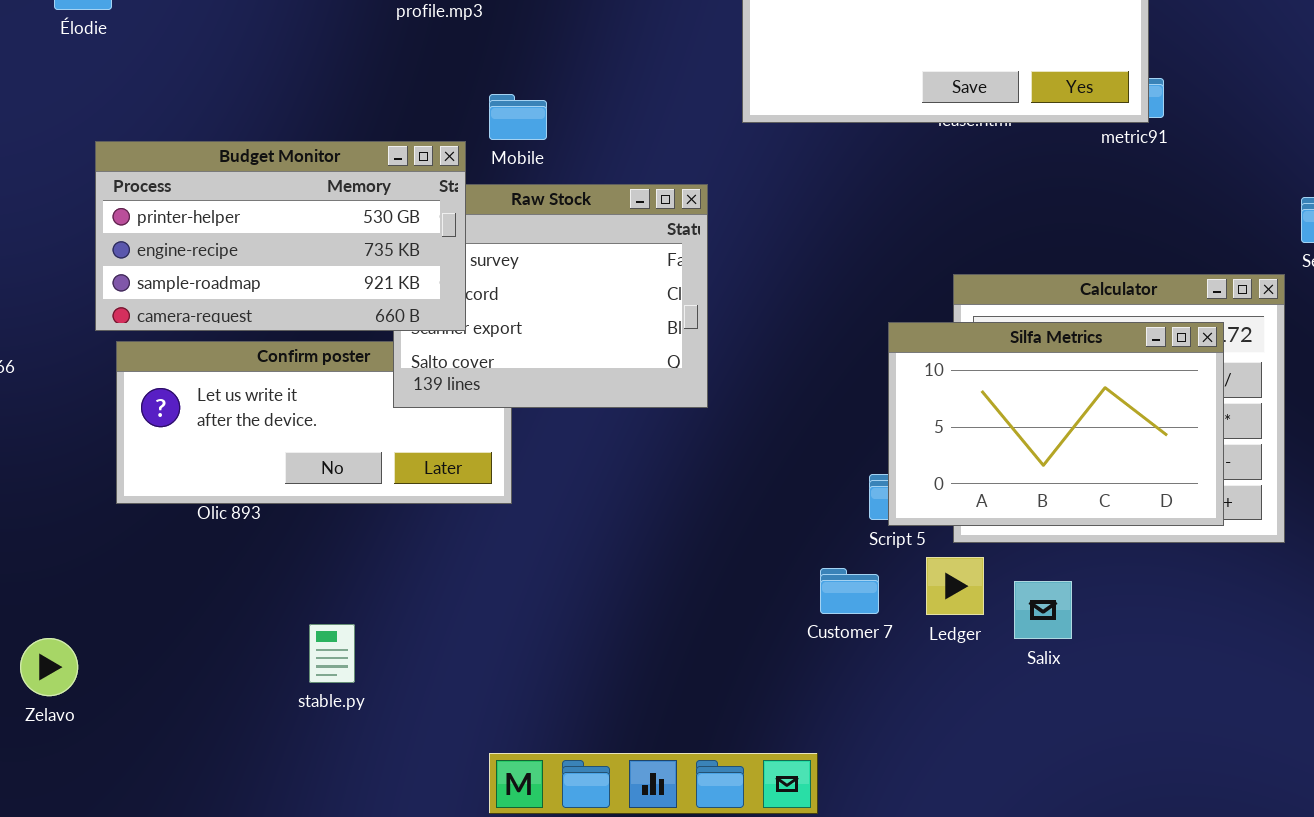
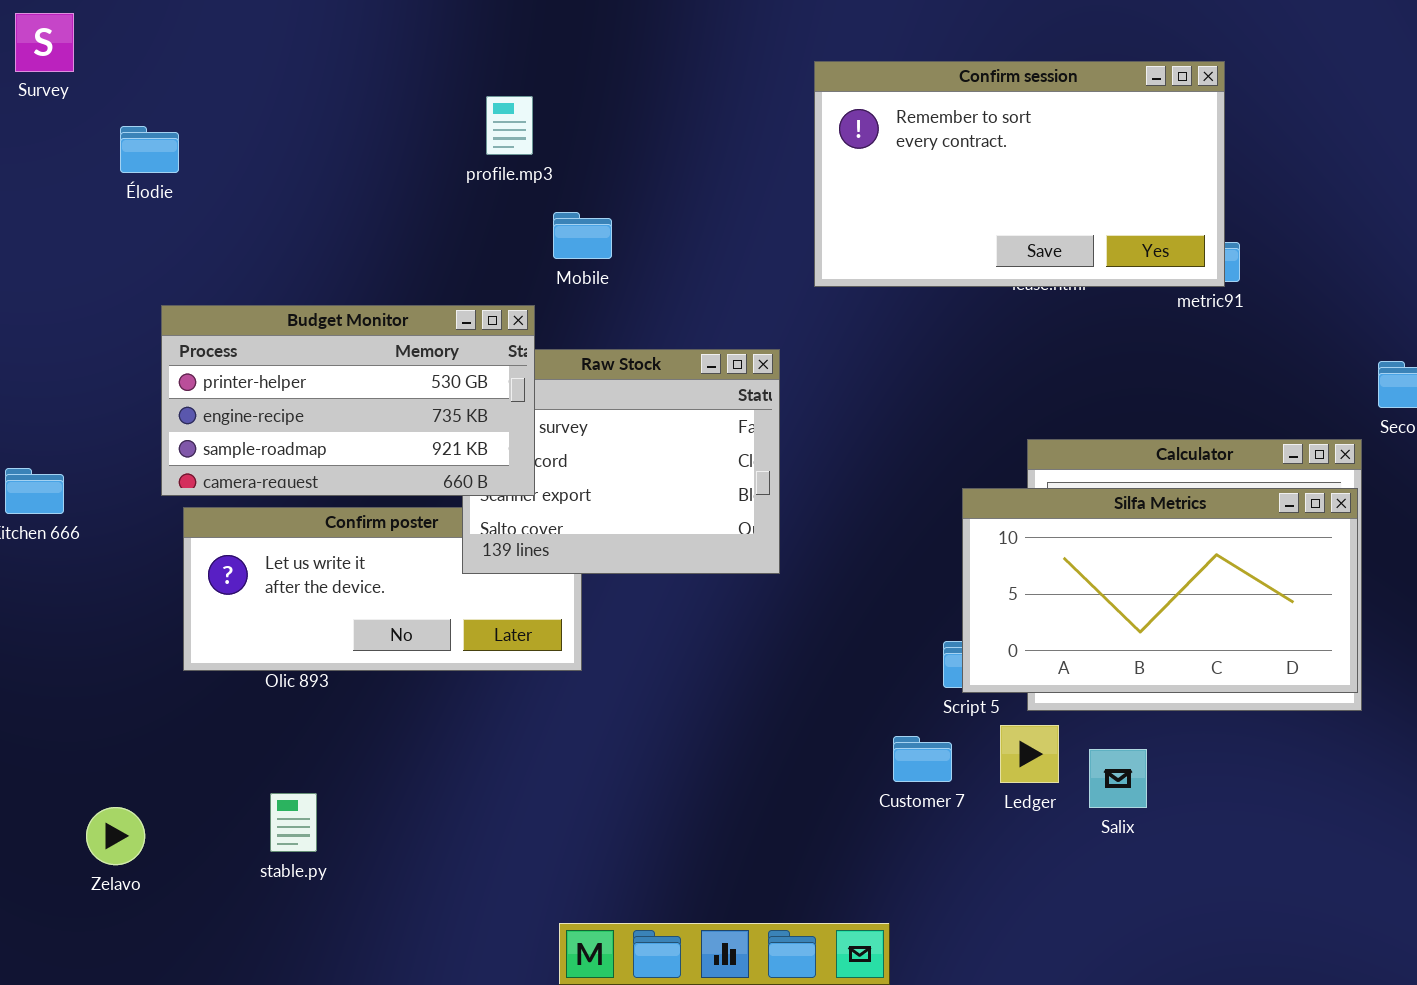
Mobile: [489,94,547,140] -> [553,212,612,259], moved
Silfa Metrics: [888,322,1224,526] -> [962,488,1358,693], resized
stable.py: [309,624,355,683] -> [270,793,317,852], moved

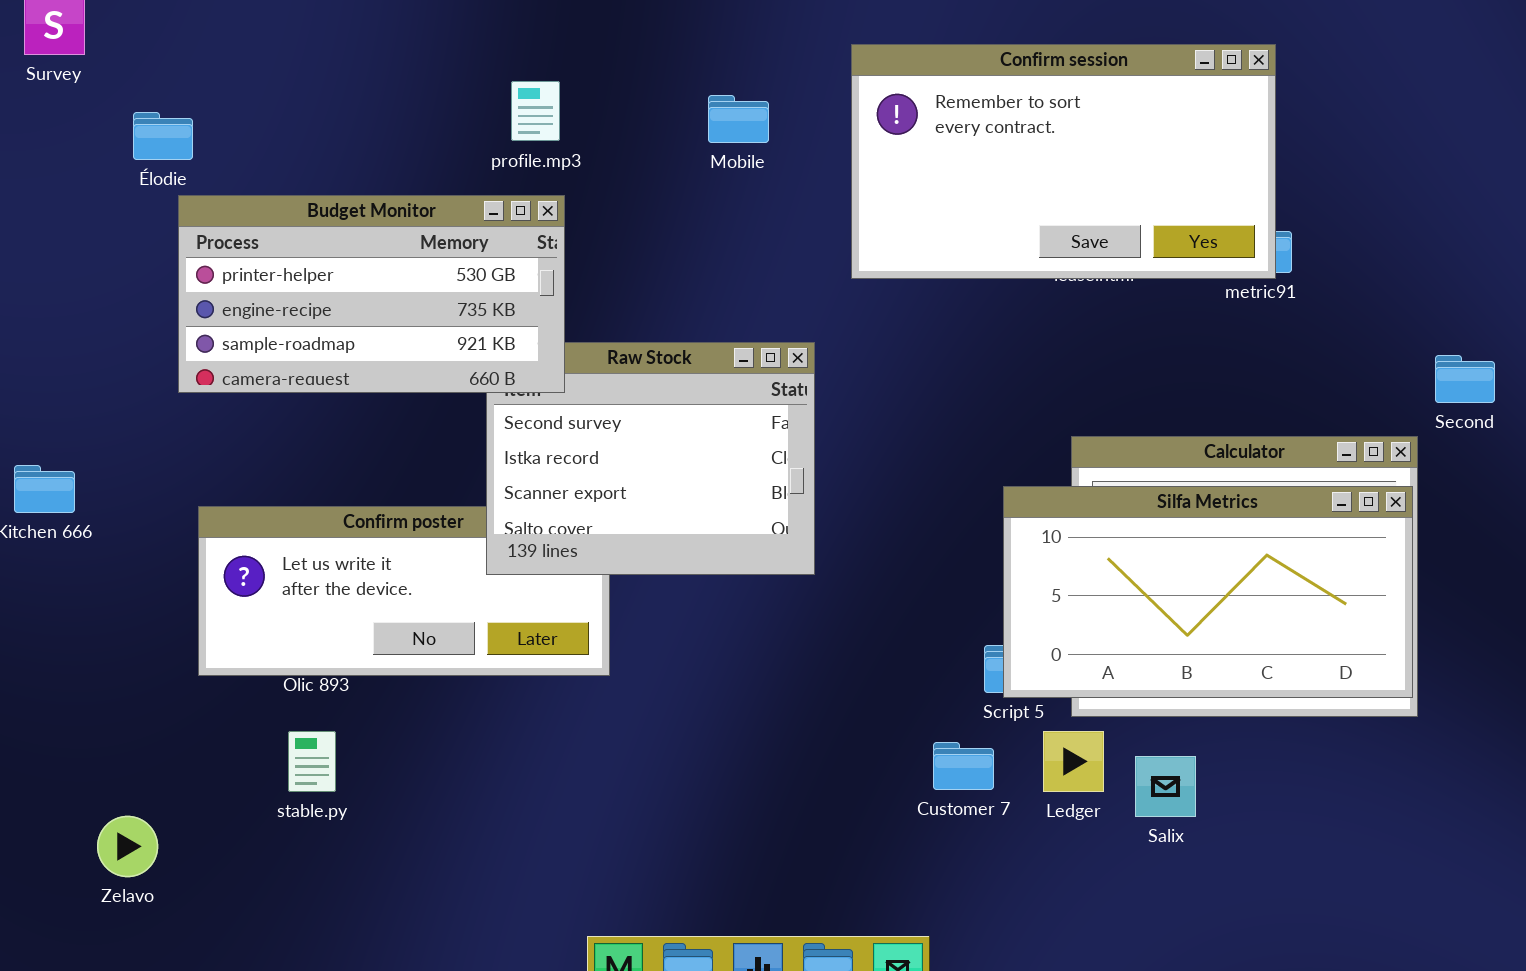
Mobile: [553,212,612,259] -> [708,95,769,143], moved
Budget Monitor: [161,305,535,496] -> [178,195,565,393], moved
stable.py: [270,793,317,852] -> [288,731,336,792], moved

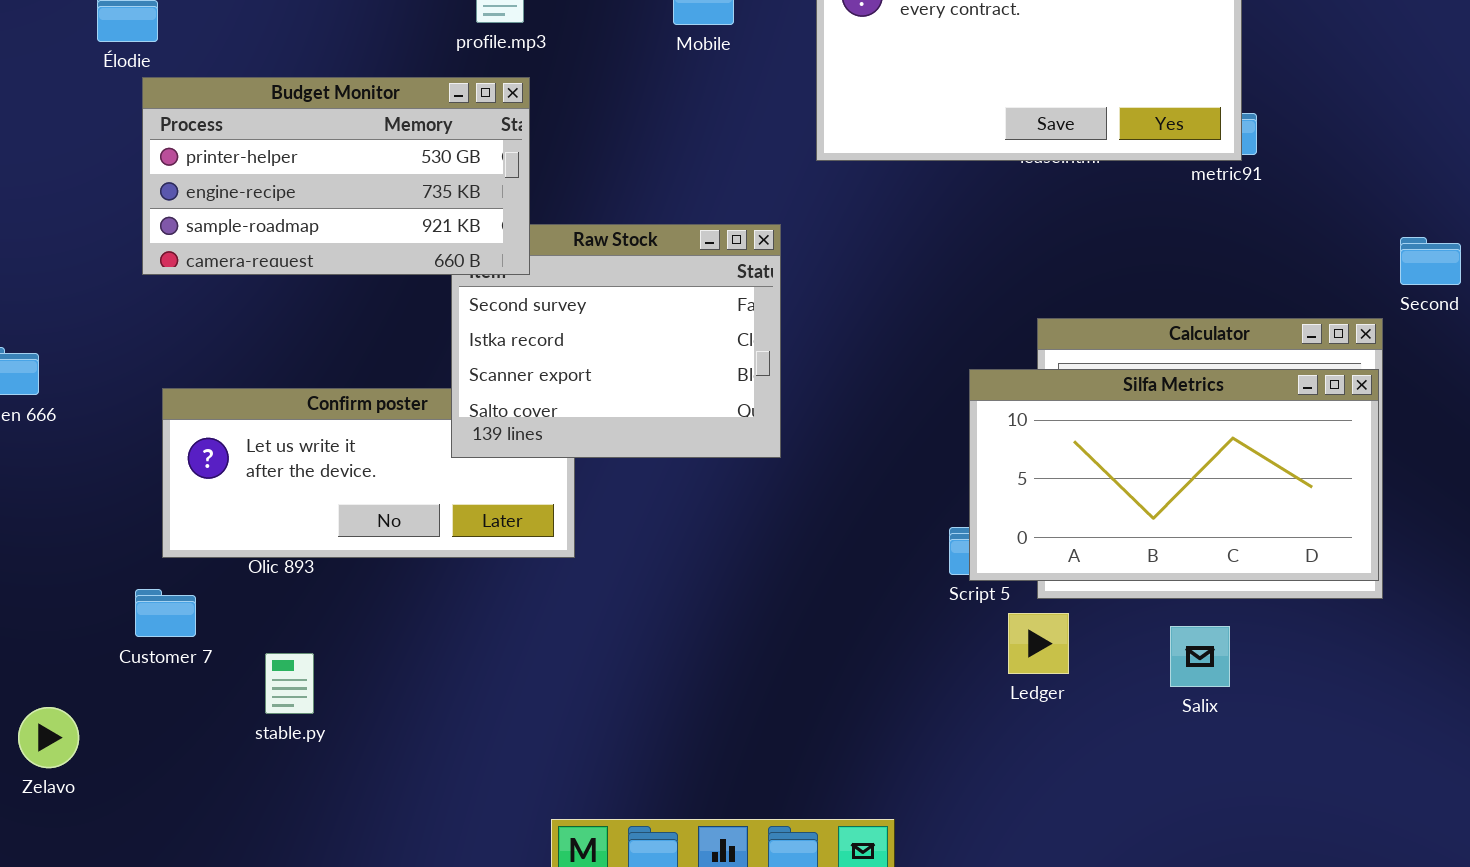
stable.py: [288,731,336,792] -> [265,653,314,714], moved
Customer 7: [933,742,994,790] -> [135,589,196,637], moved
Salix: [1135,756,1196,817] -> [1170,626,1230,687], moved
Zelavo: [97,816,158,877] -> [18,707,79,768], moved

